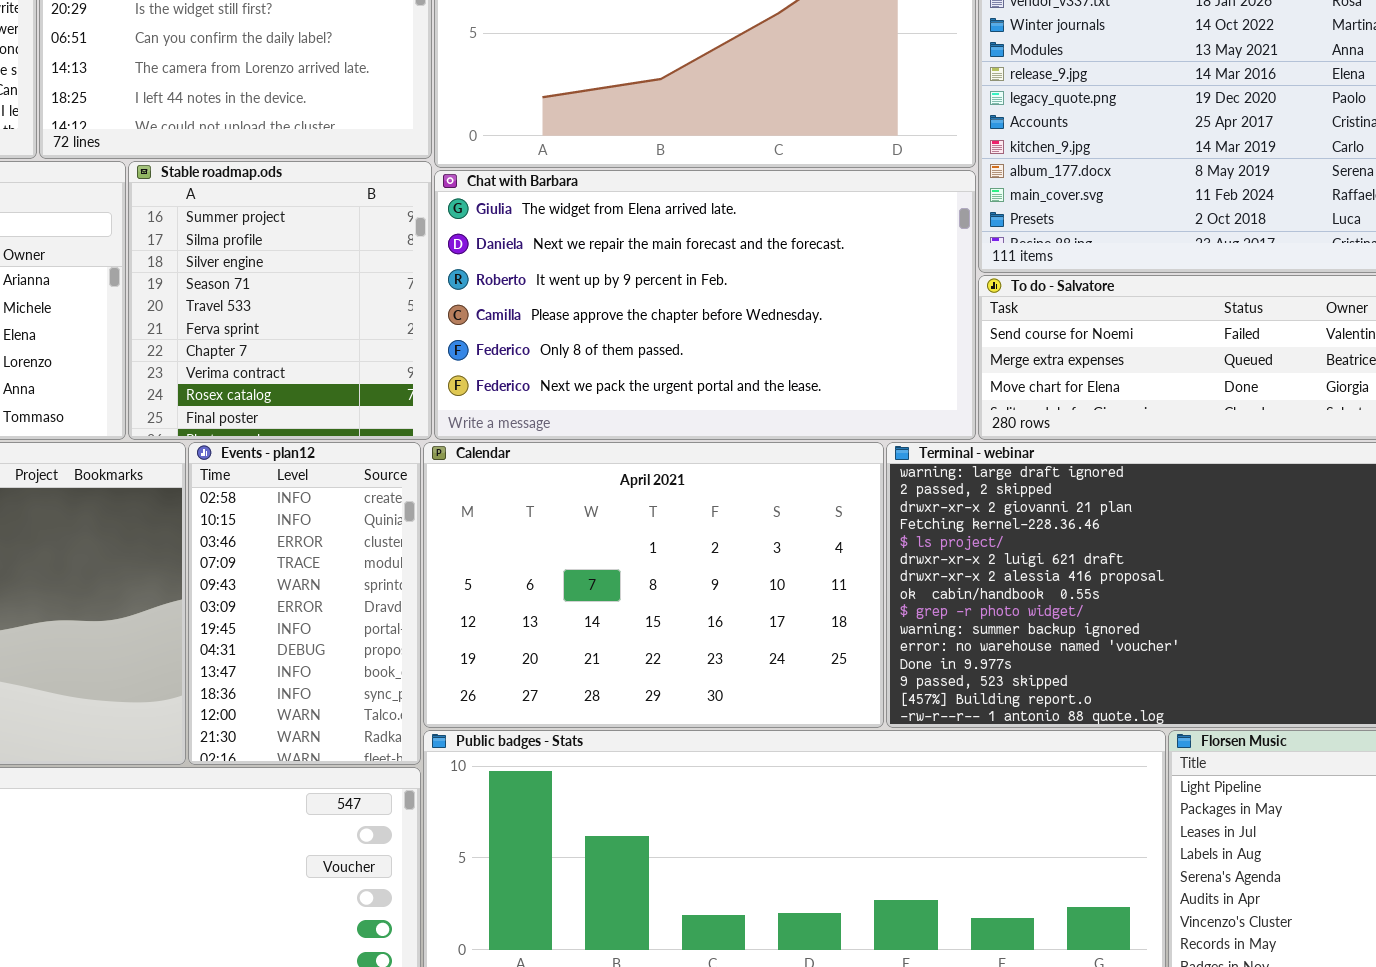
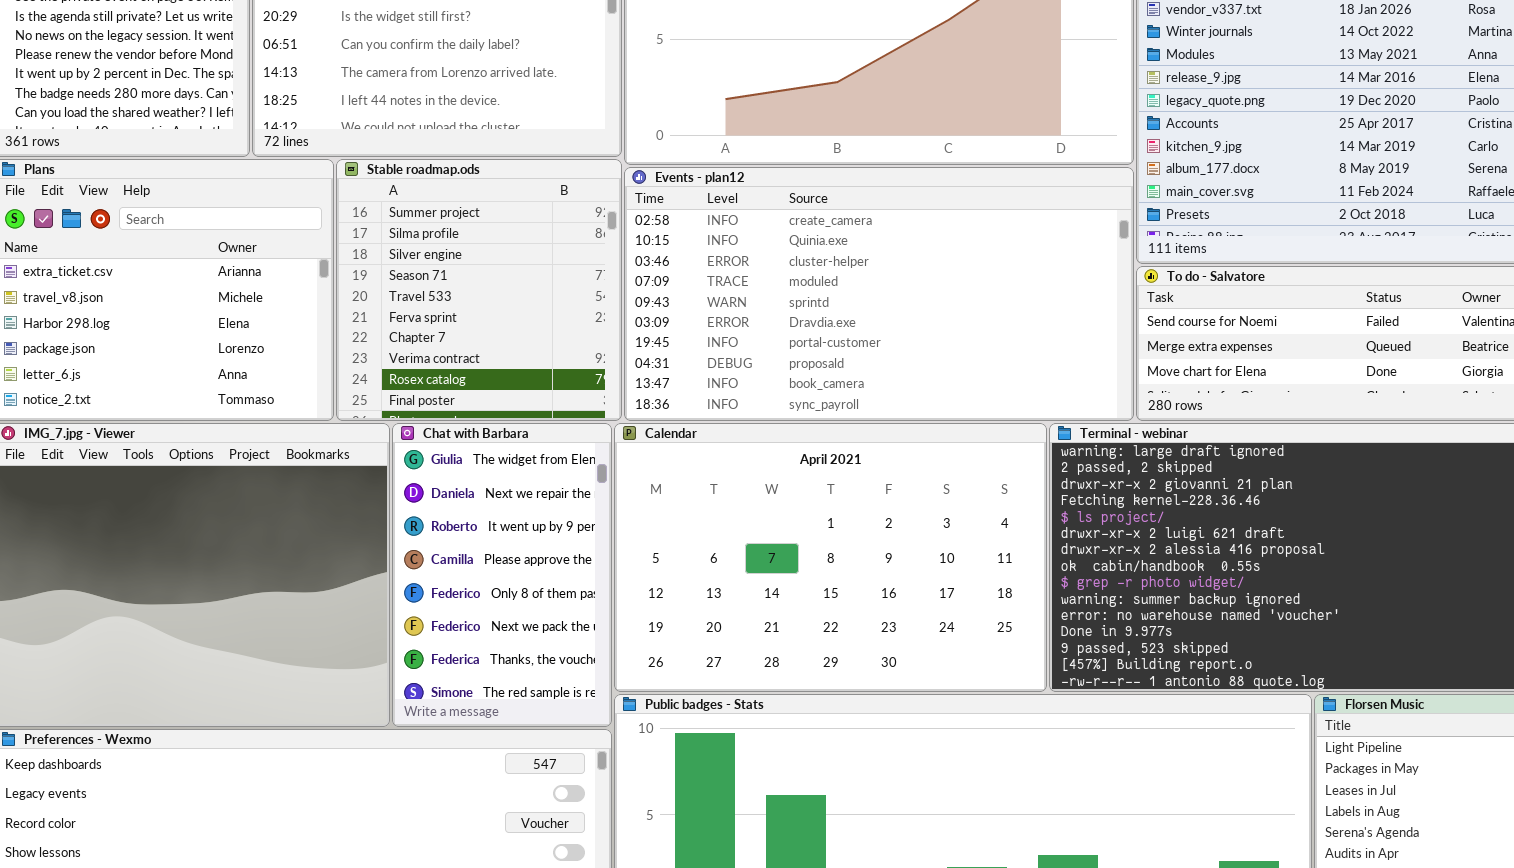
Chat with Barbara: [434,170,976,440] -> [392,423,612,727], moved, resized
Events - plan12: [188,442,421,765] -> [624,167,1134,421], moved, resized

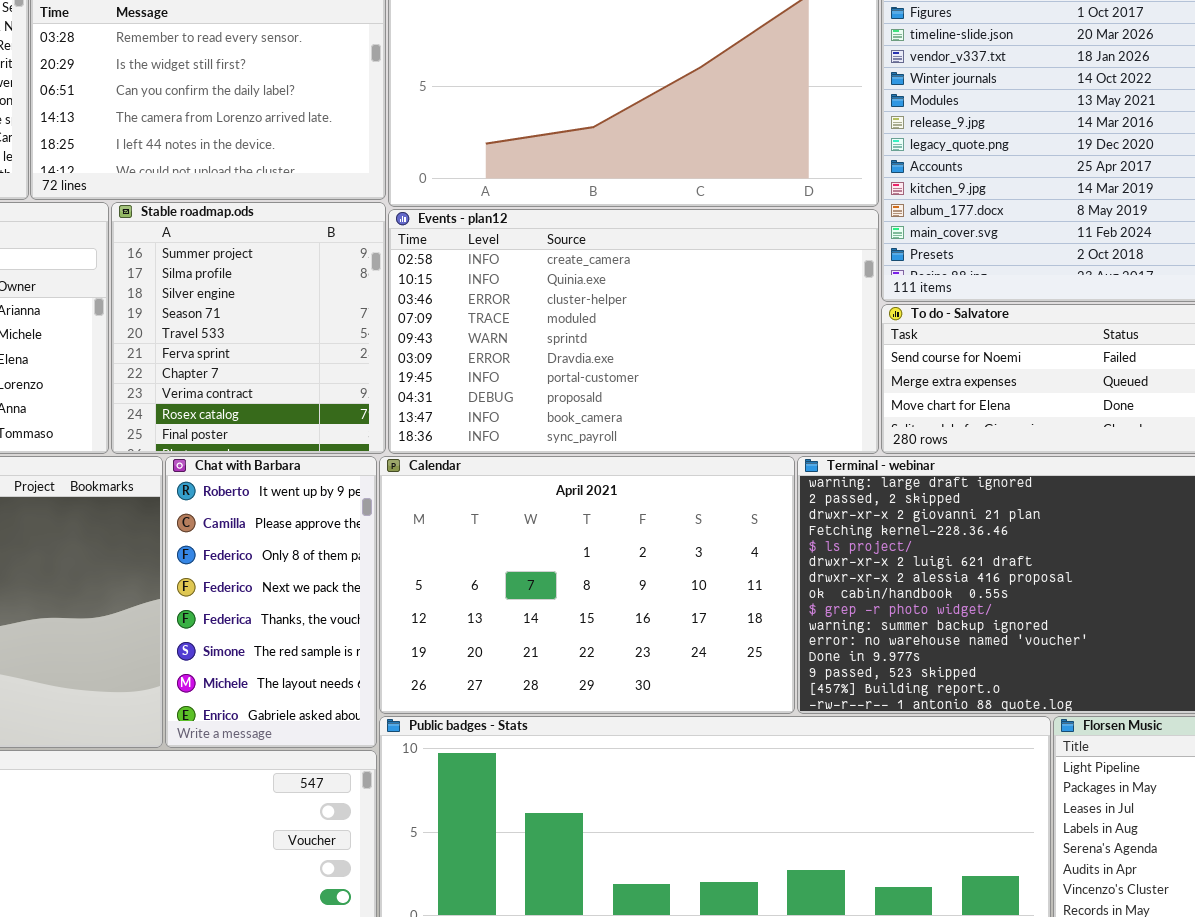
Chat with Barbara: [392,423,612,727] -> [165,456,377,748], scrolled down 2 rows

